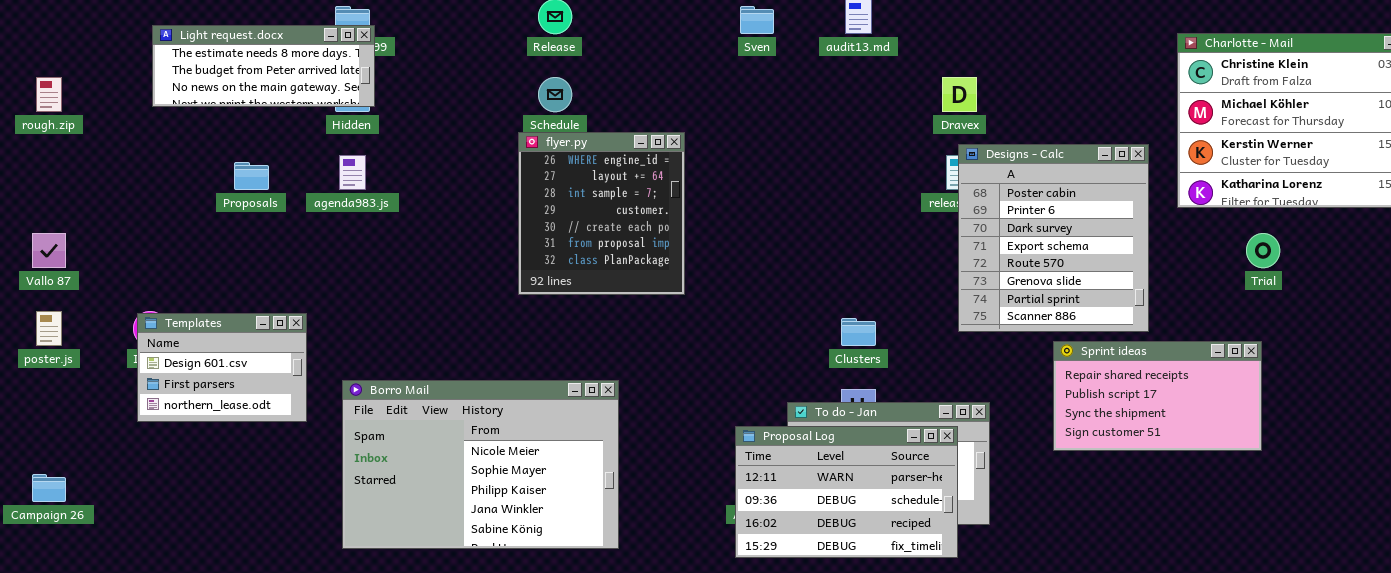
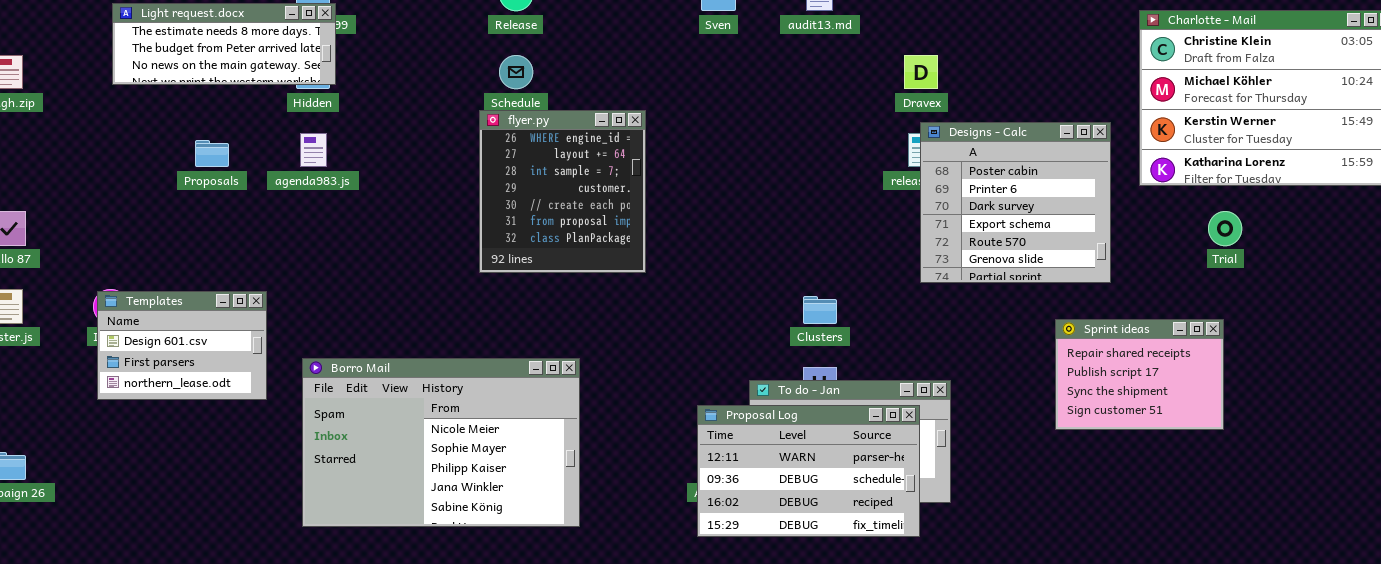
Designs - Calc: [958,144,1149,332] -> [920,122,1111,283], resized
Sprint ideas: [1053,341,1262,451] -> [1055,319,1224,430], resized

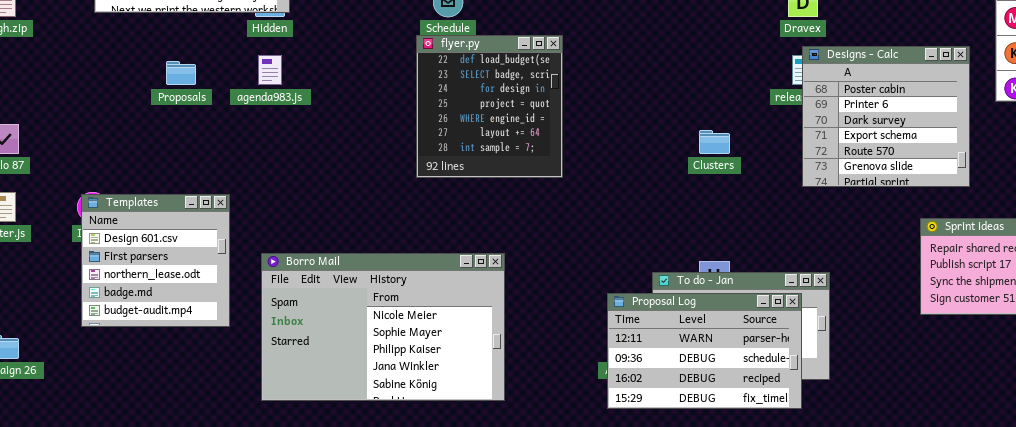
flyer.py: [479,110,646,273] -> [416,35,563,178], scrolled up 4 rows
Templates: [97,291,267,400] -> [81,194,230,327], resized
Clusters: [803,296,837,324] -> [699,130,730,154], moved

